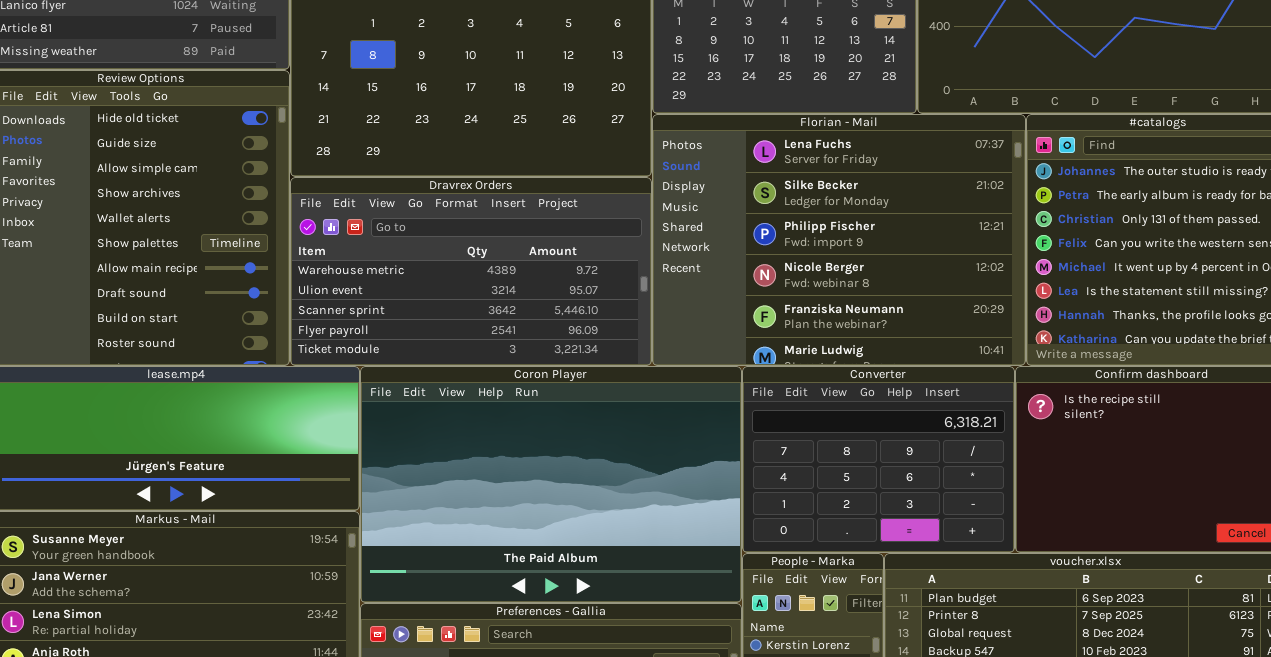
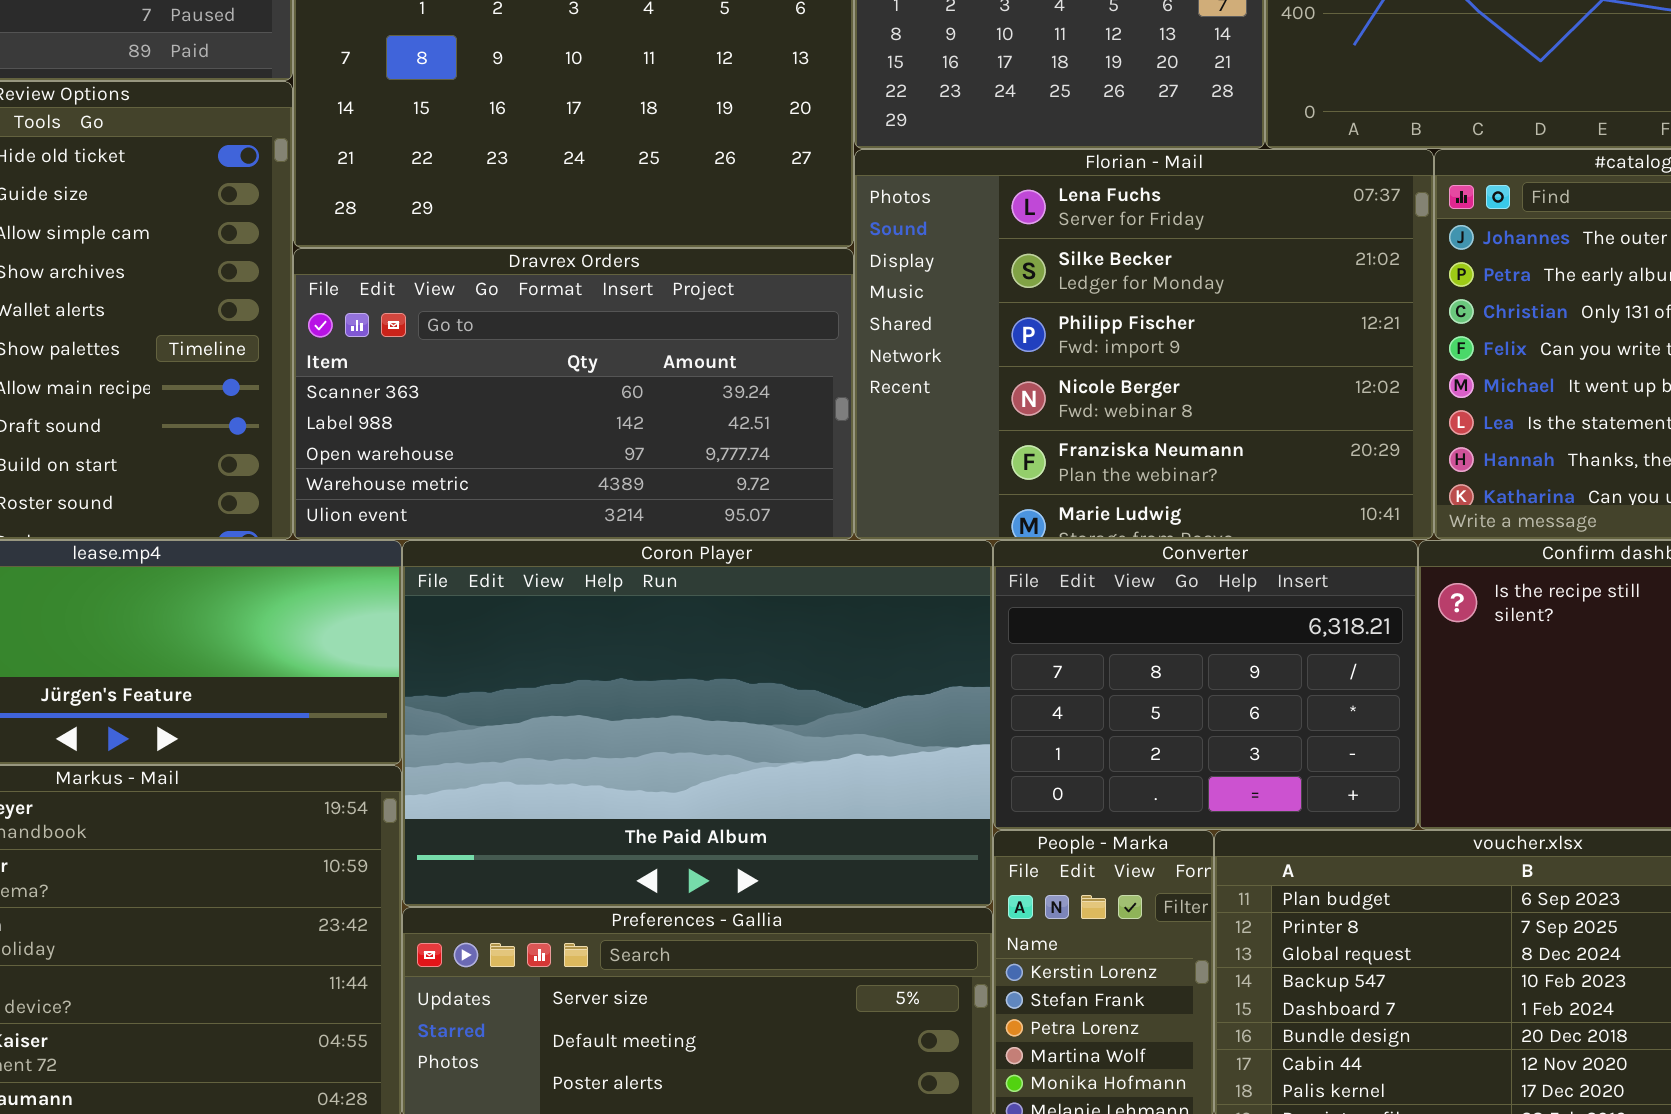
Dravrex Orders: [290,177,652,366] -> [293,248,854,540], scrolled up 3 rows

